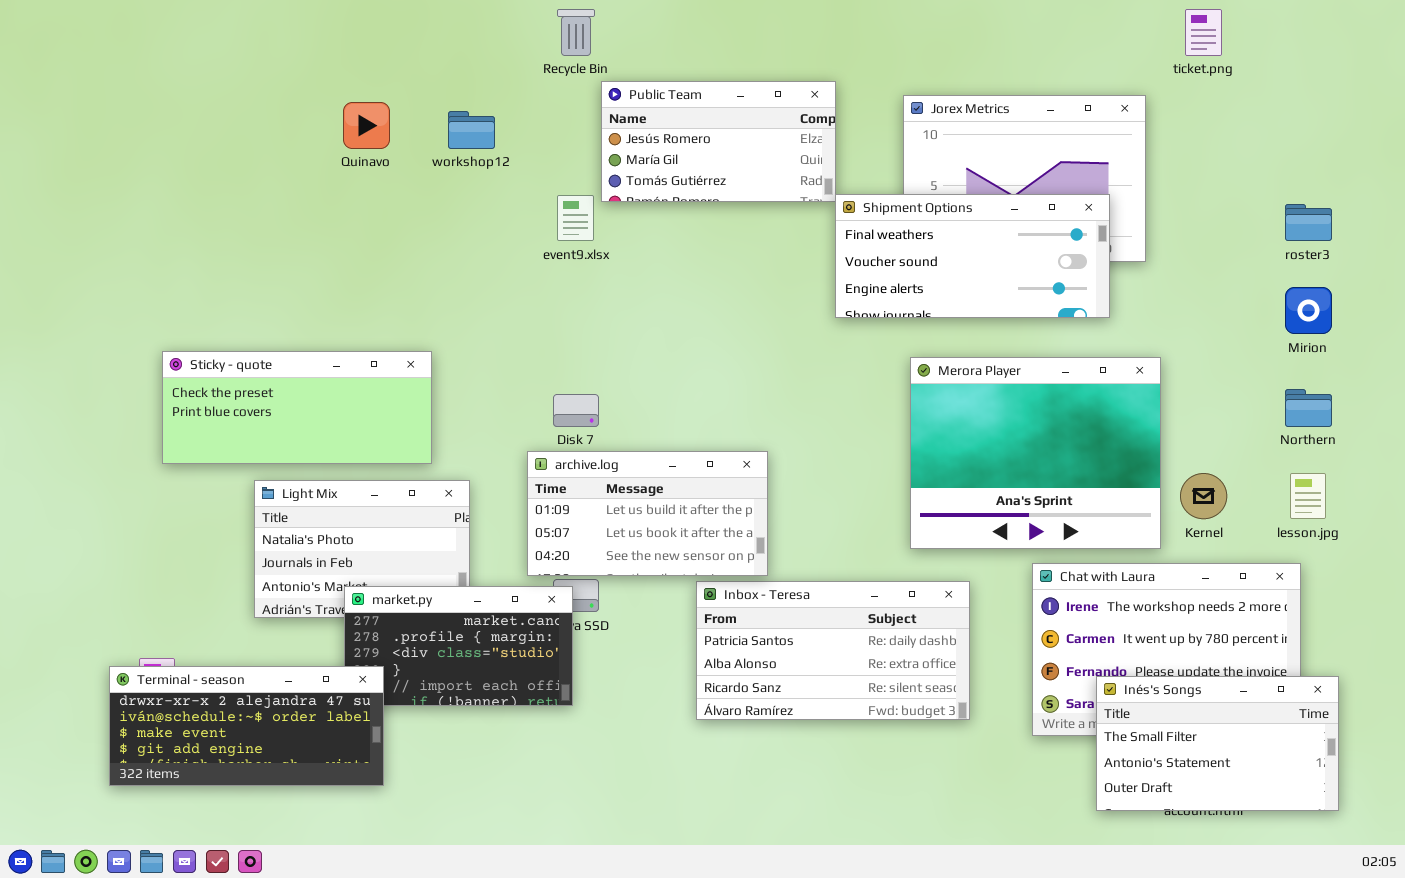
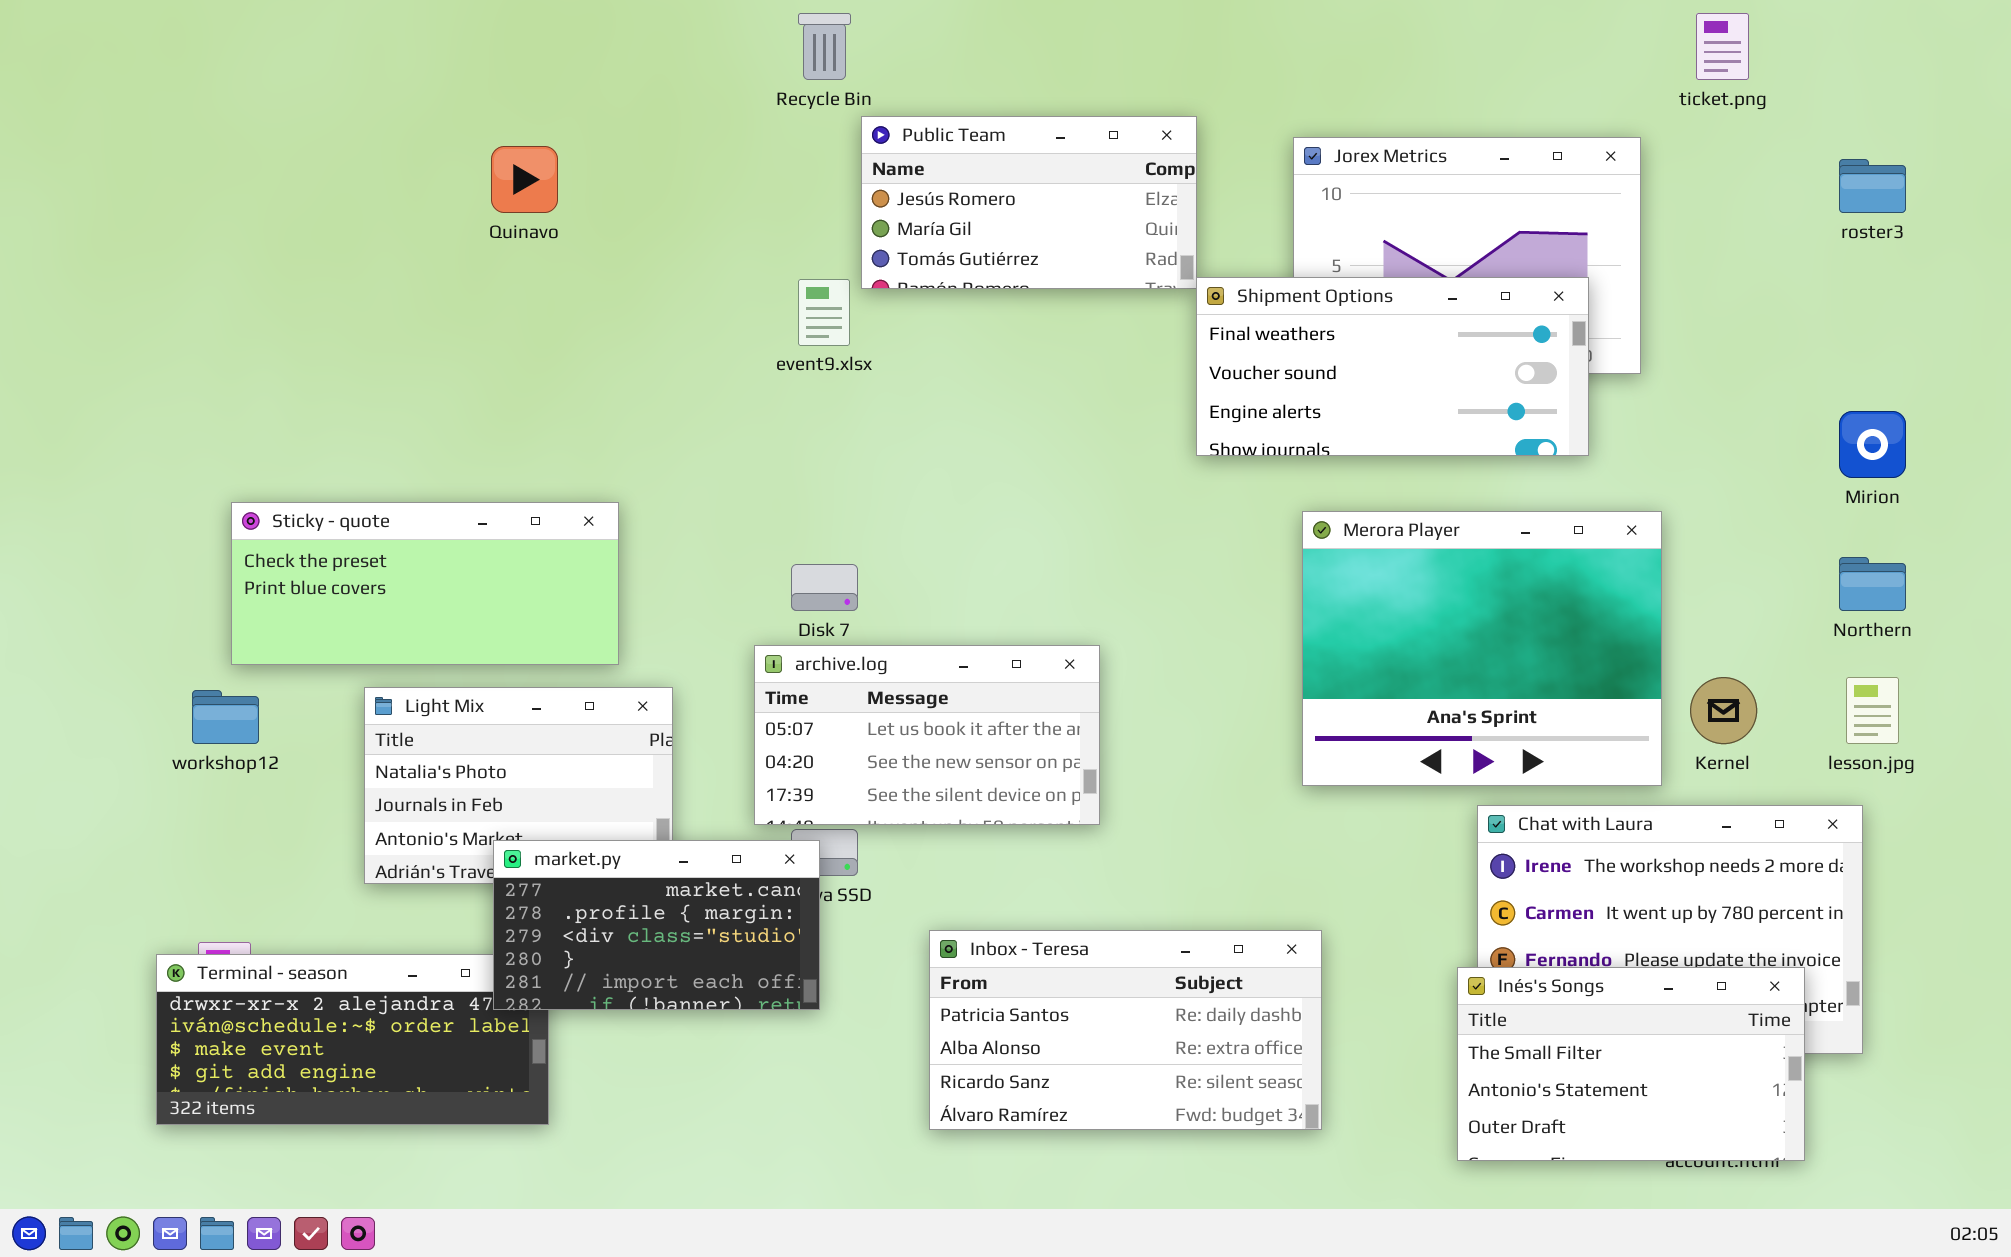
workshop12: [448,111,495,149] -> [192,690,259,744], moved
roster3: [1285,204,1332,241] -> [1839,159,1906,213], moved
archive.log: [527,451,768,576] -> [754,645,1100,825], scrolled down 1 row
Inbox - Teresa: [696,581,970,720] -> [929,930,1322,1130], moved
market.py: [344,586,573,706] -> [493,840,820,1010], raised
Inés's Songs: [1096,676,1339,811] -> [1457,967,1805,1161], moved

